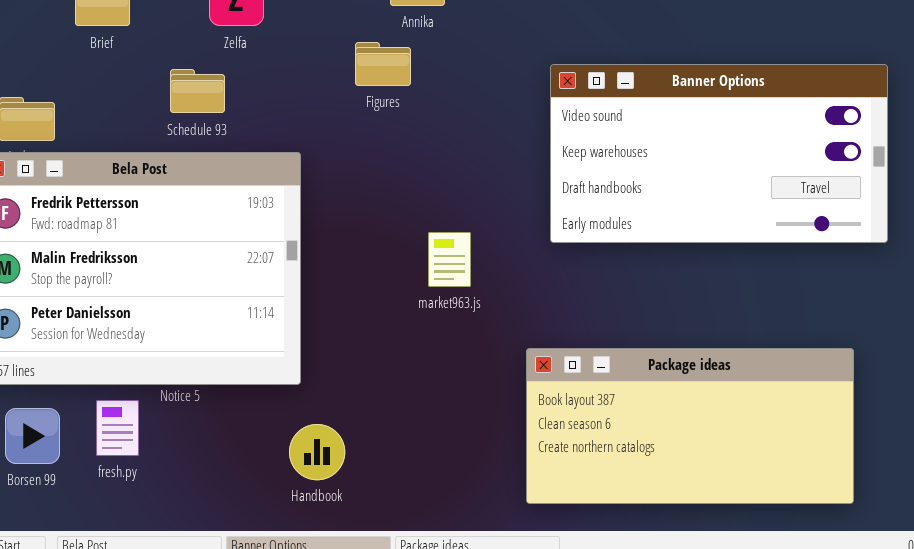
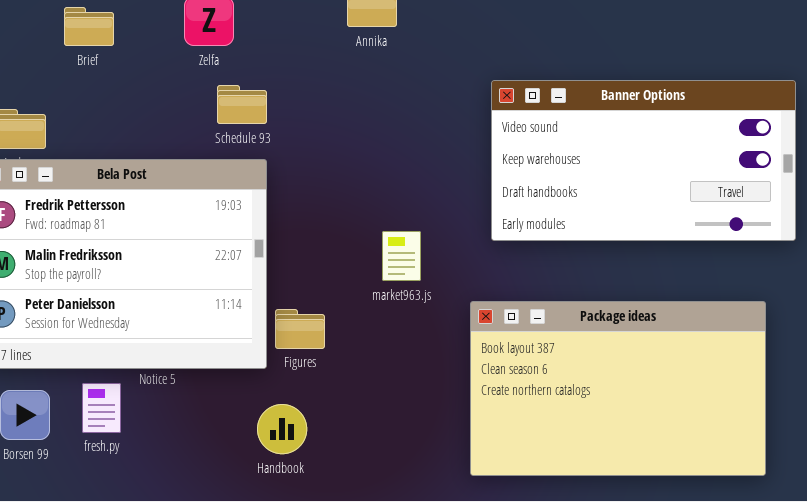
Figures: [355,42,411,86] -> [275,309,325,349], moved
Schedule 93: [170,69,225,113] -> [217,85,267,124], moved
Package ideas: [526,348,854,504] -> [470,301,766,476], resized

